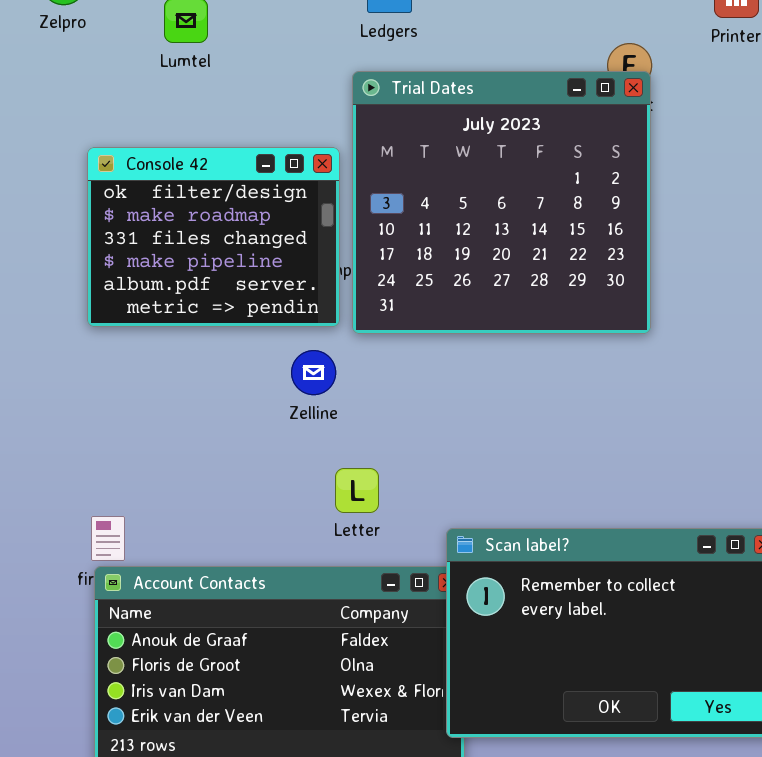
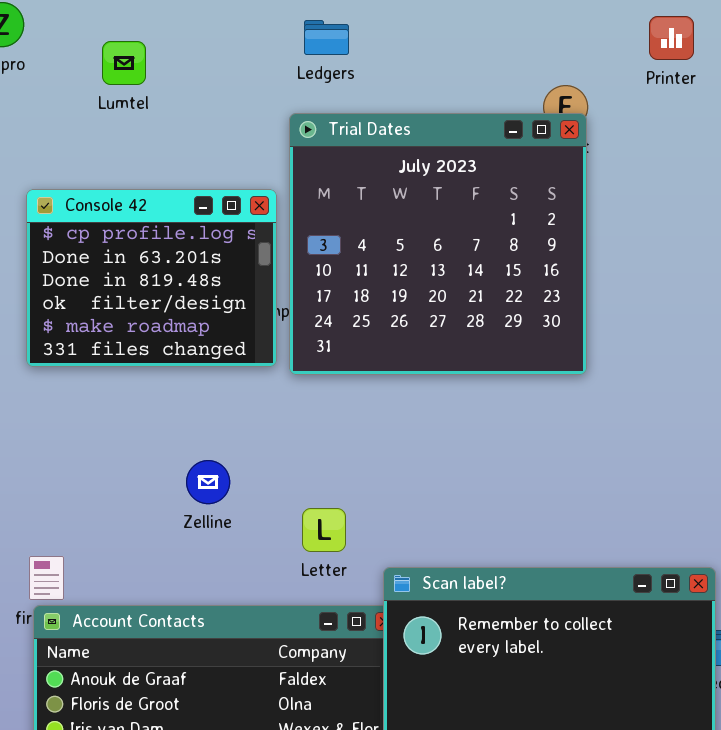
Console 42: [87,147,340,327] -> [26,189,277,367], scrolled up 3 rows
Zelline: [291,350,336,395] -> [186,460,230,504], moved
Letter: [335,468,379,513] -> [302,508,346,552], moved

